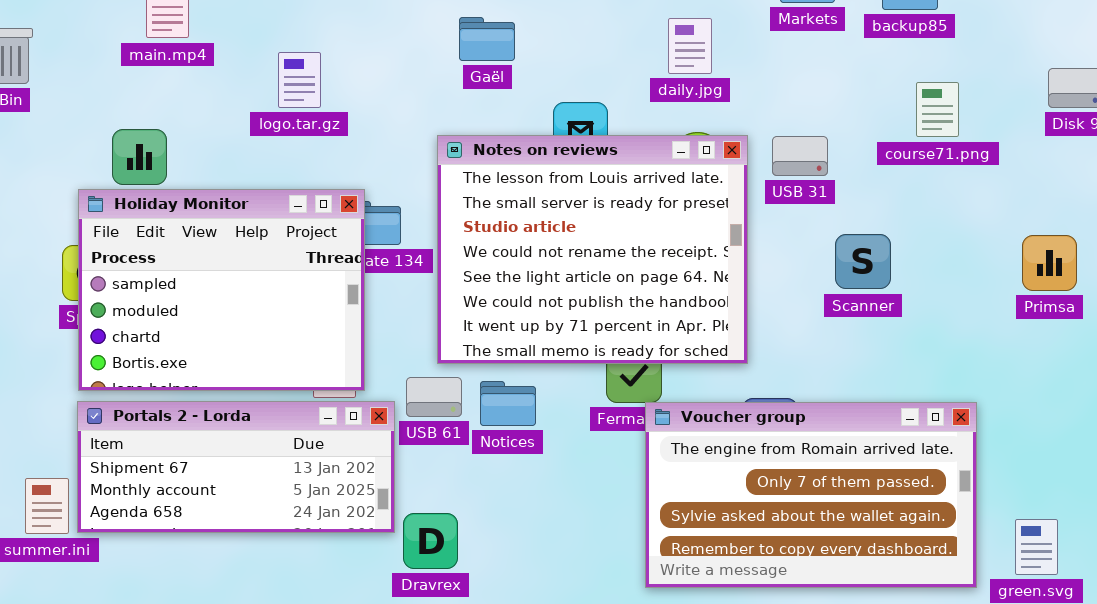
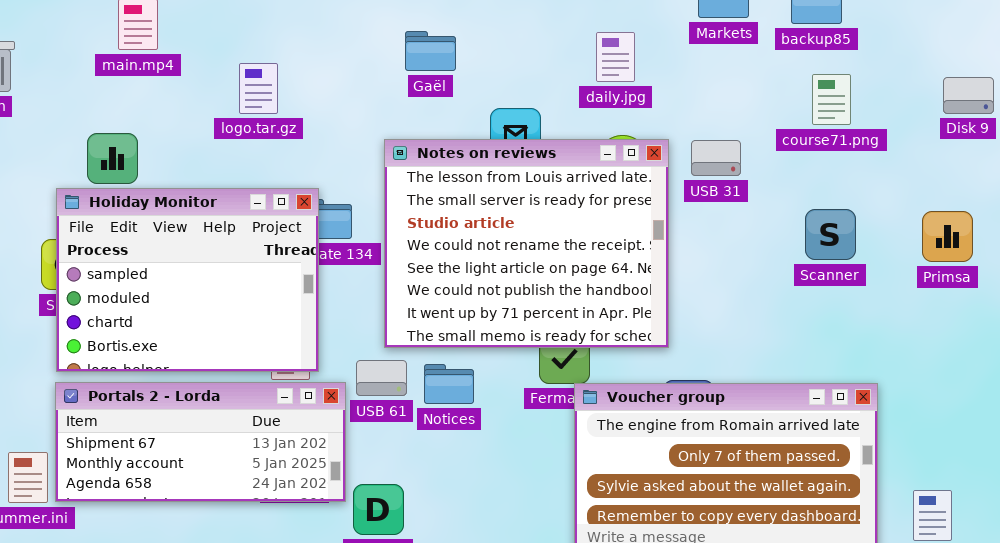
course71.png: [916,82,959,137] -> [812,74,851,125], moved
Scanner: [835,234,891,289] -> [805,209,856,260], moved
Primsa: [1022,235,1077,291] -> [922,211,973,262], moved

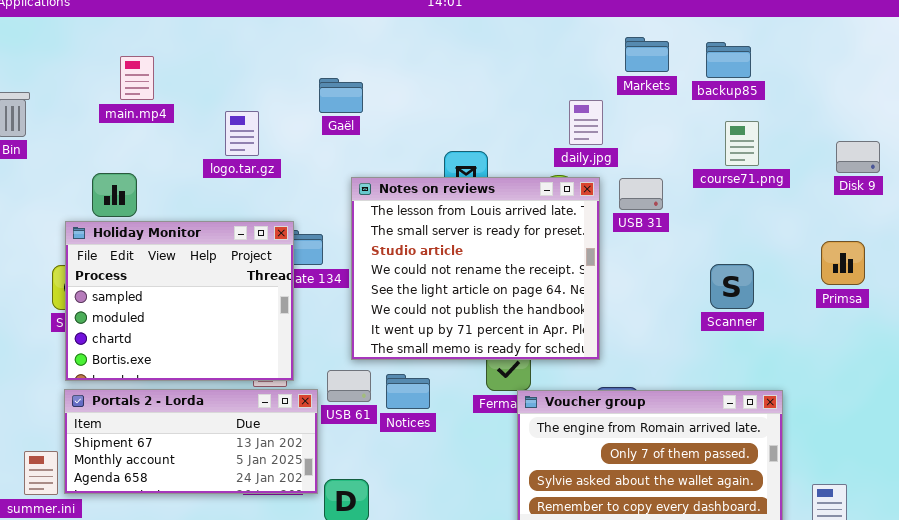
Gaël: [405,31,456,71] -> [319,78,363,113], moved
daily.jpg: [596,32,635,82] -> [569,100,603,145], moved
Disk 9: [943,77,994,114] -> [836,141,880,173], moved
Scanner: [805,209,856,260] -> [710,264,754,309], moved

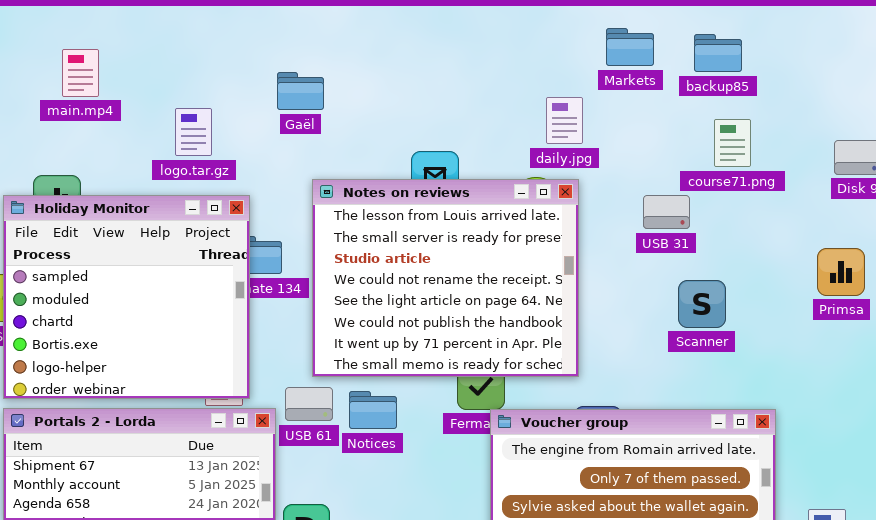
USB 31: [619,178,663,210] -> [643,195,690,229], moved
Holiday Monitor: [65,221,294,381] -> [3,195,250,399], resized
Scanner: [710,264,754,309] -> [678,280,726,328], moved

